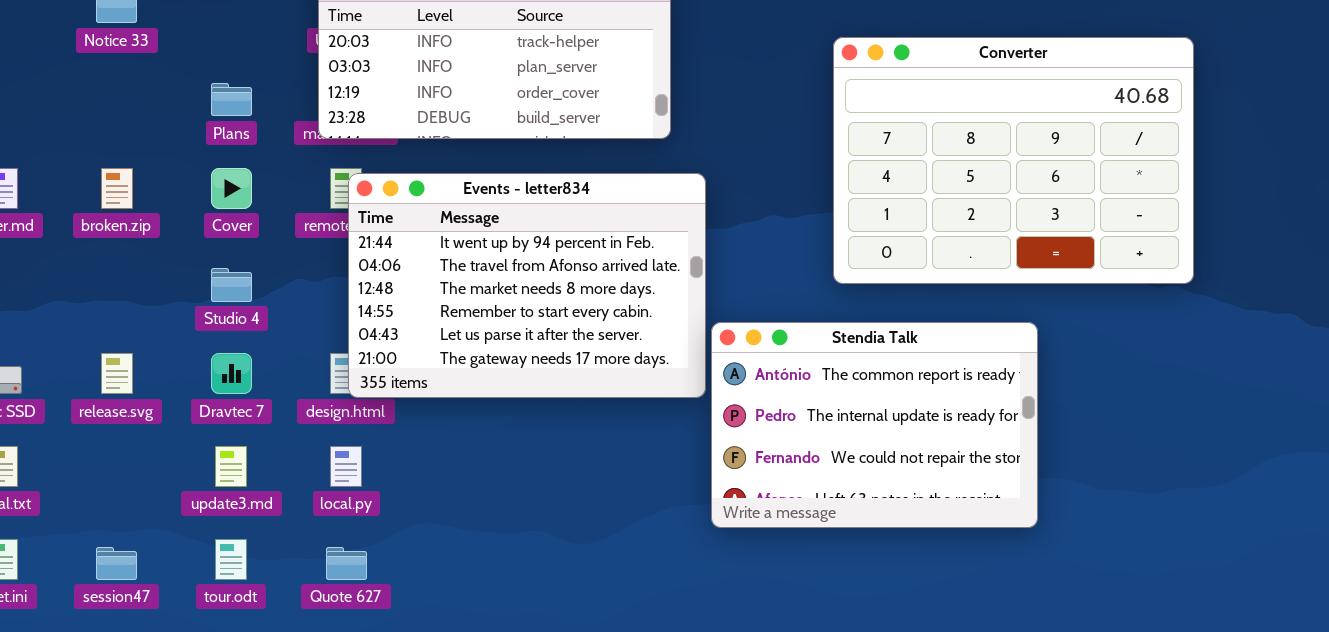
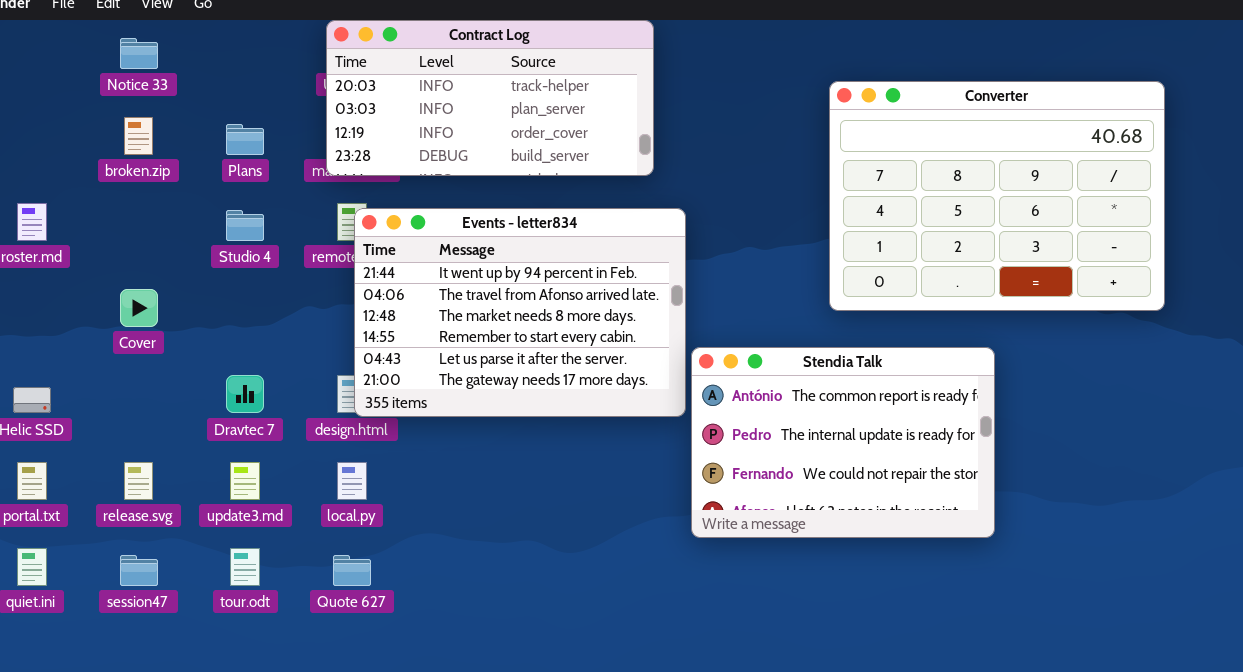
Converter: [833,37,1194,284] -> [829,81,1165,311], moved
broken.zip: [101,168,133,209] -> [124,117,153,155], moved
Cover: [211,168,252,209] -> [120,289,158,327], moved
Studio 4: [211,268,252,302] -> [226,210,264,241], moved
release.svg: [101,353,133,394] -> [124,462,153,500], moved

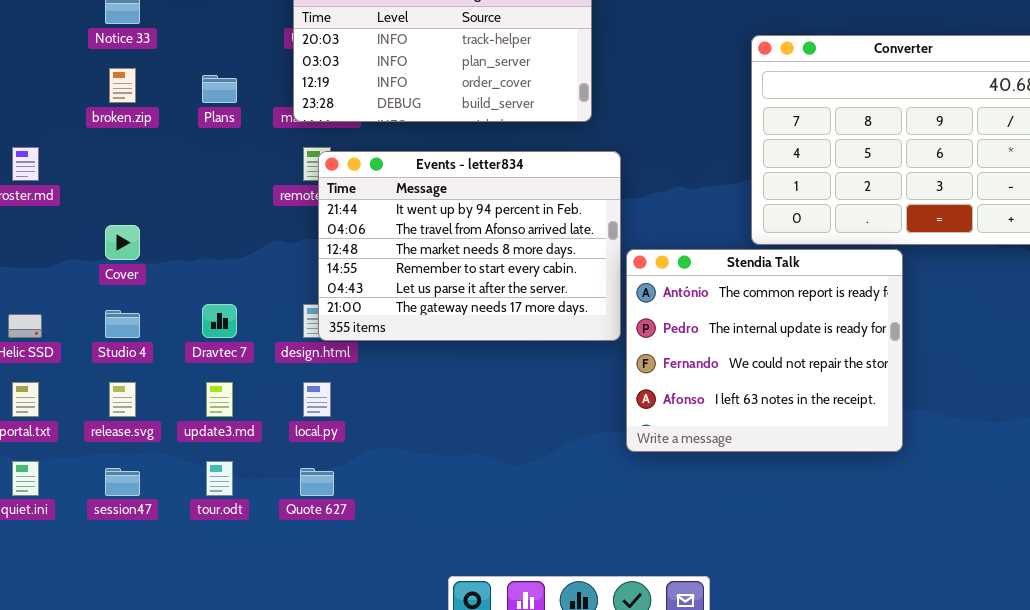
Studio 4: [226,210,264,241] -> [105,310,140,338], moved
Stendia Talk: [691,347,995,538] -> [626,249,903,452], resized

